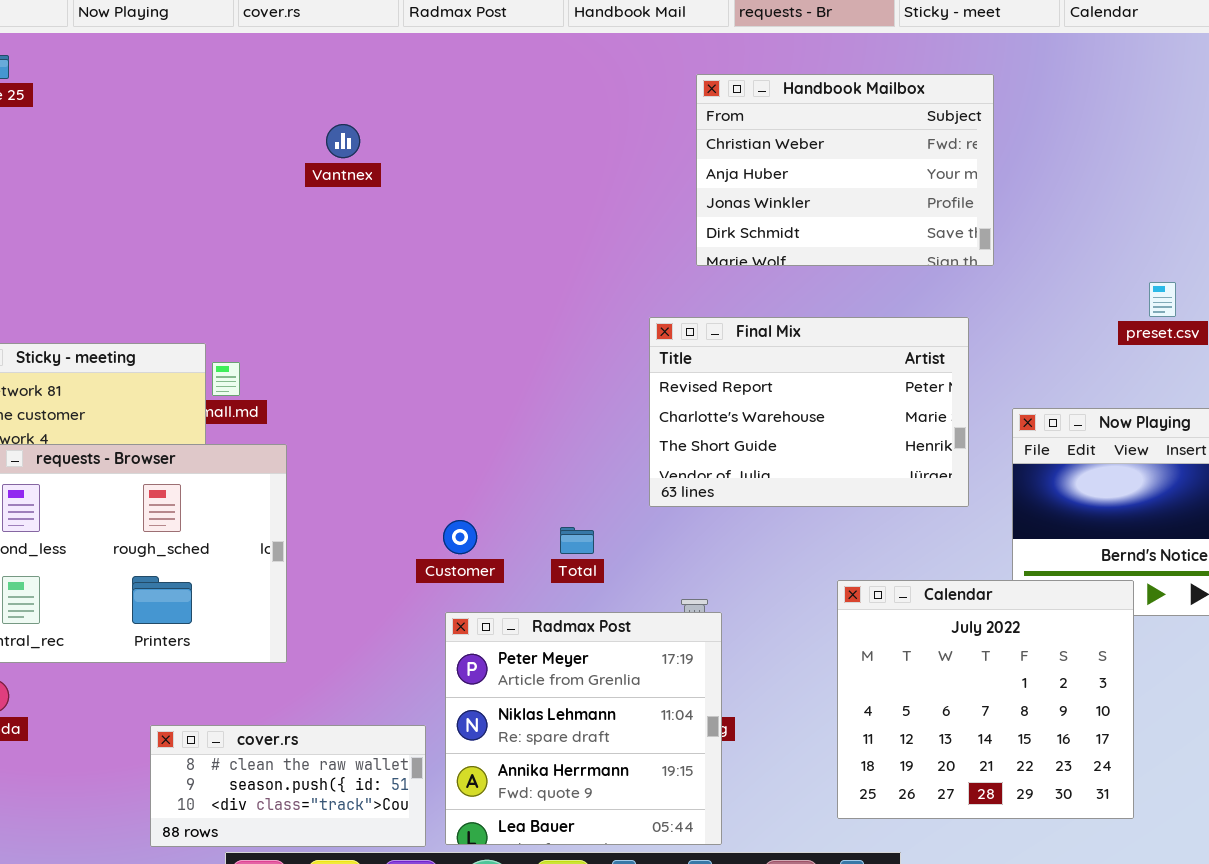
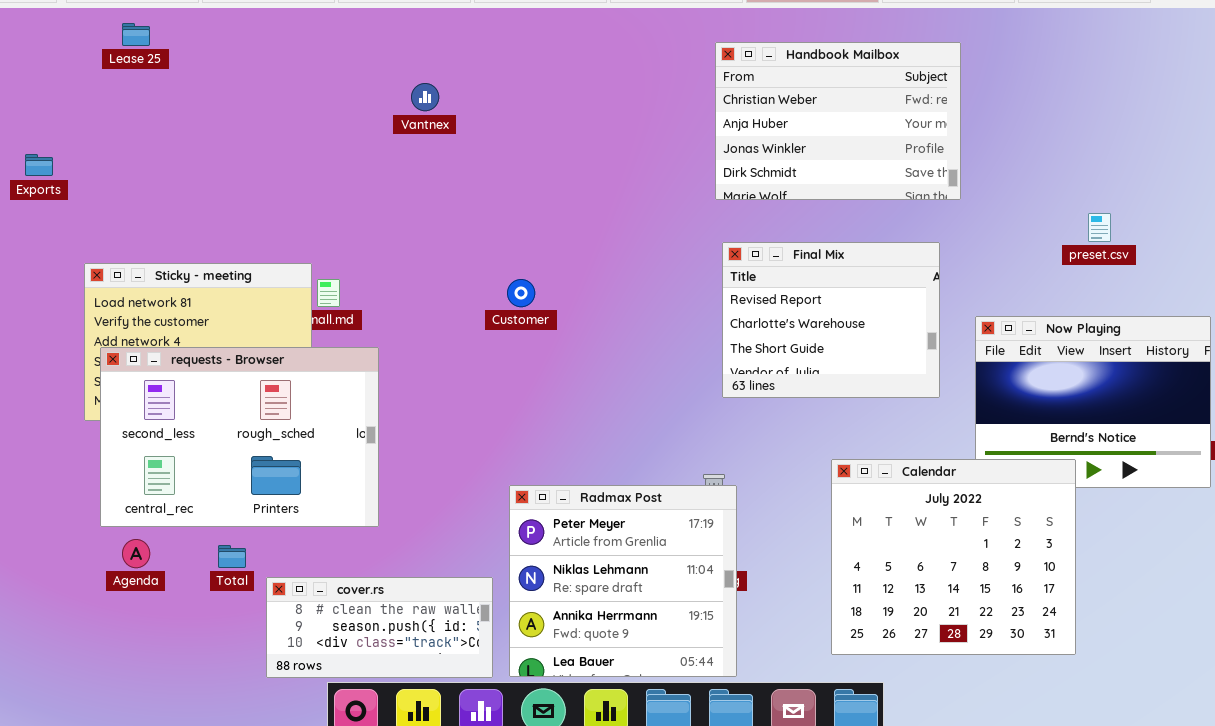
Final Mix: [649,317,969,507] -> [722,242,940,398], resized
Customer: [443,520,477,554] -> [507,279,535,307], moved
Total: [560,527,594,554] -> [218,545,246,568], moved

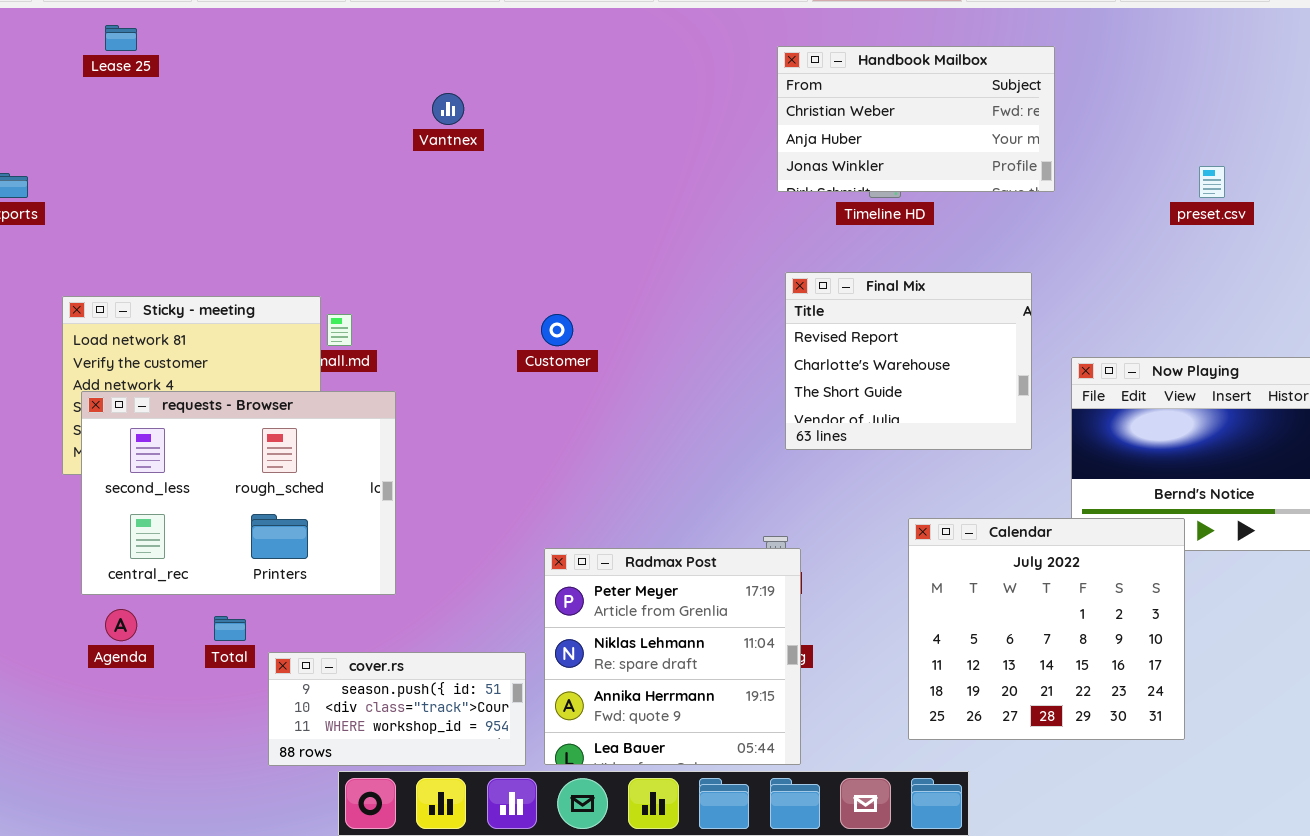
Handbook Mailbox: [715,42,961,200] -> [777,46,1055,192], resized
preset.csv: [1088,213,1111,242] -> [1199,166,1225,198], moved
cover.rs: [266,577,493,678] -> [268,652,526,766], scrolled down 1 row

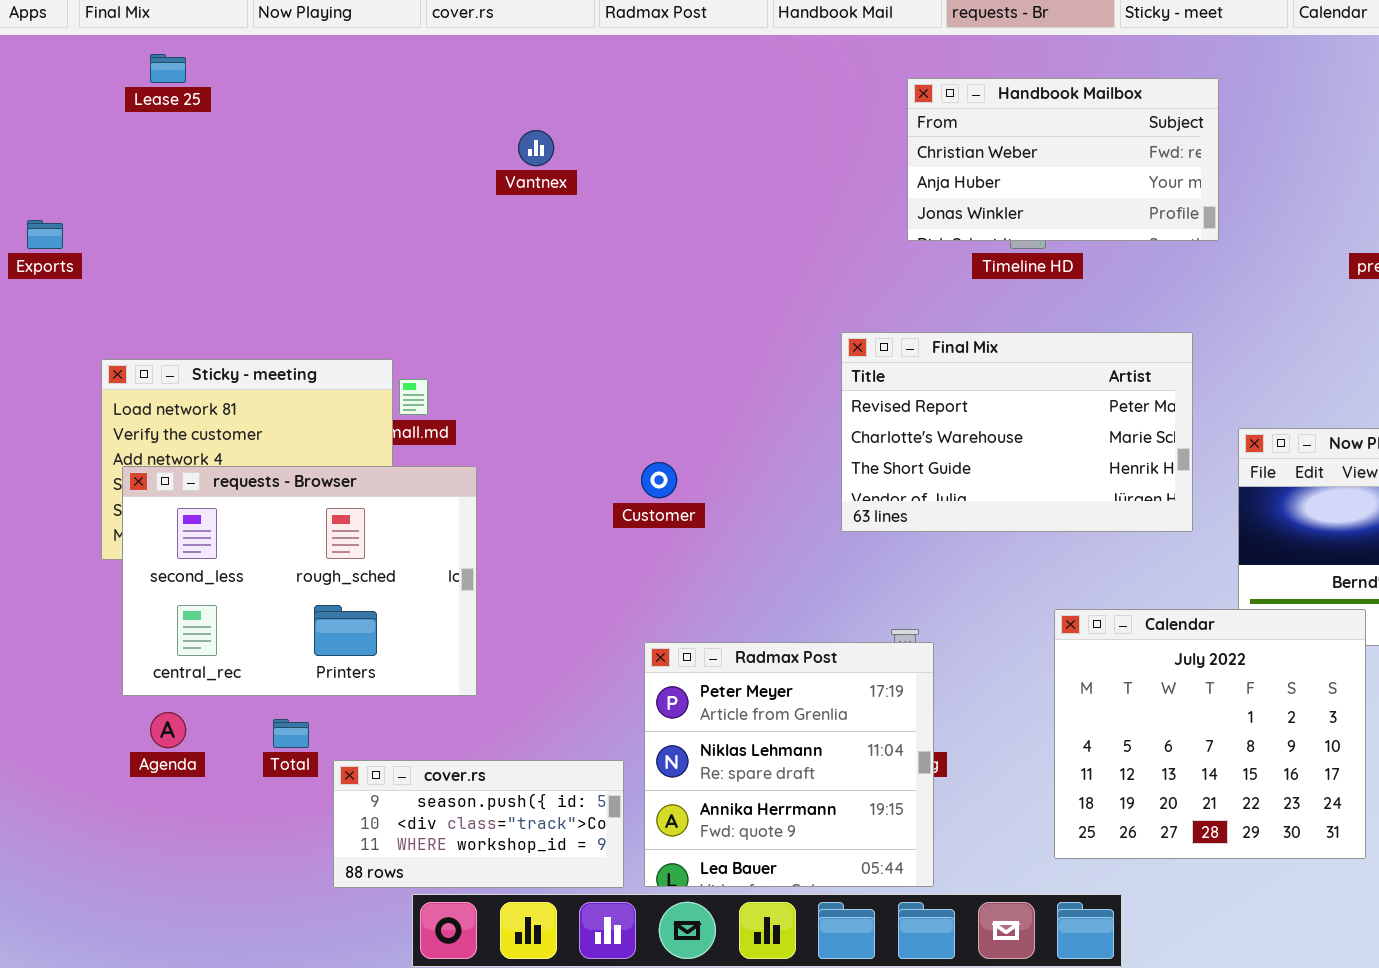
Final Mix: [785,272,1032,450] -> [841,332,1193,532], resized
Customer: [541,314,573,346] -> [641,462,677,498], moved

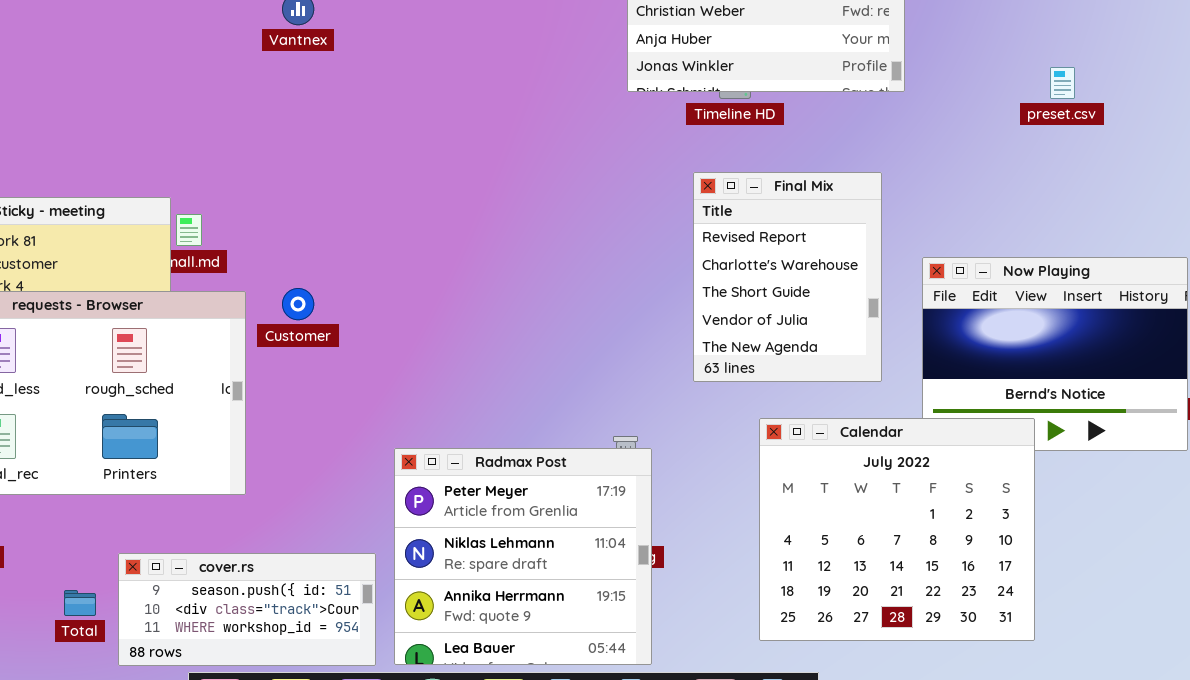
Final Mix: [841,332,1193,532] -> [693,172,882,382], resized
Customer: [641,462,677,498] -> [282,288,314,320], moved
Total: [273,719,309,748] -> [64,590,96,616], moved

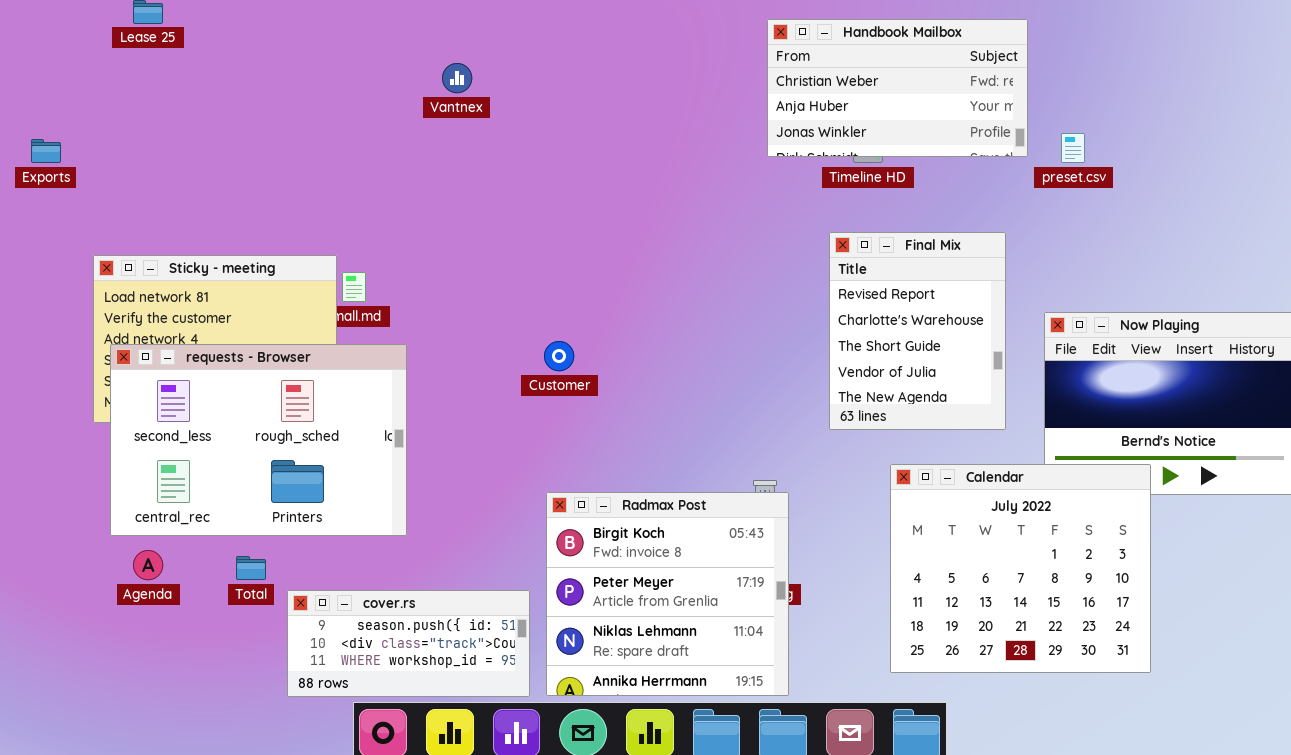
preset.csv: [1050,67,1075,99] -> [1061,133,1085,163], moved
Customer: [282,288,314,320] -> [544,341,574,371], moved
Radmax Post: [394,448,652,665] -> [546,492,789,696], scrolled up 1 row
Total: [64,590,96,616] -> [236,556,266,580], moved

